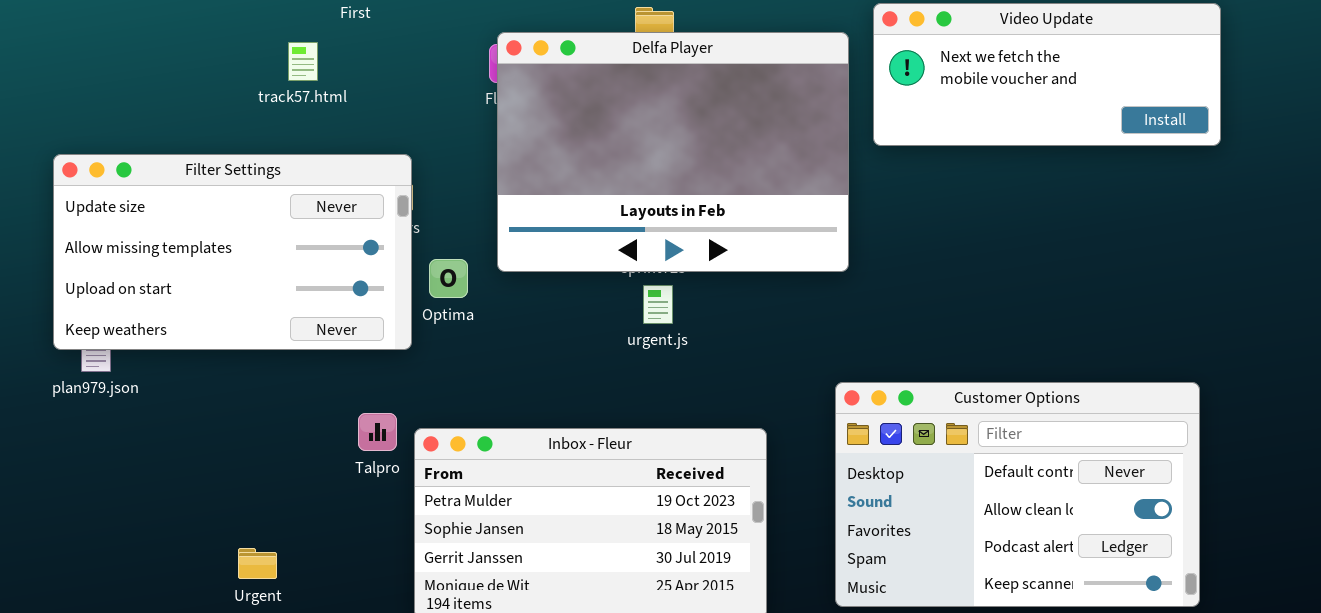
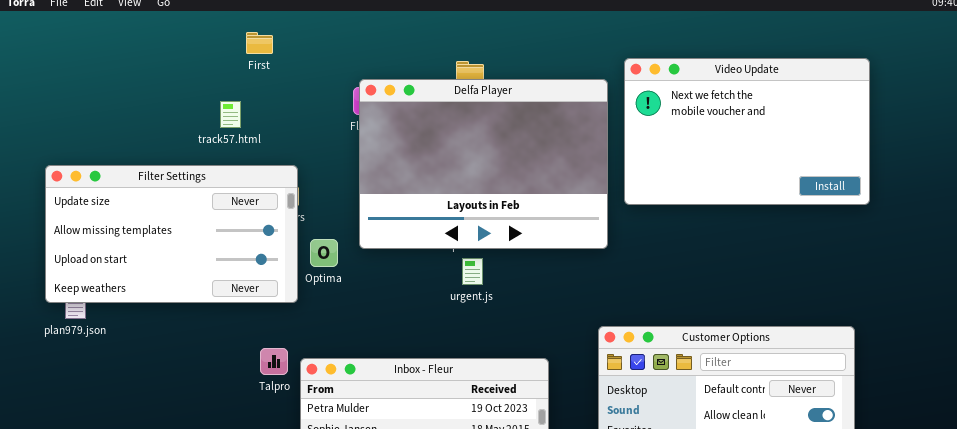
Video Update: [873,3,1221,146] -> [624,58,870,205], resized
track57.html: [288,42,318,81] -> [220,101,241,128], moved

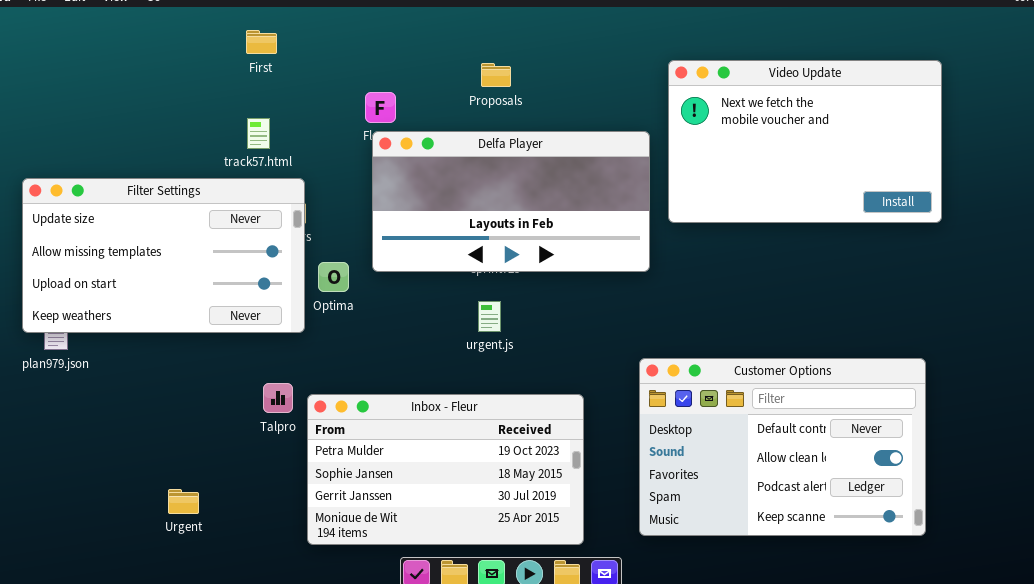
Delfa Player: [359,79,608,249] -> [372,131,650,272], resized
track57.html: [220,101,241,128] -> [247,118,270,149], moved
urgent.js: [462,258,483,285] -> [478,301,501,332], moved

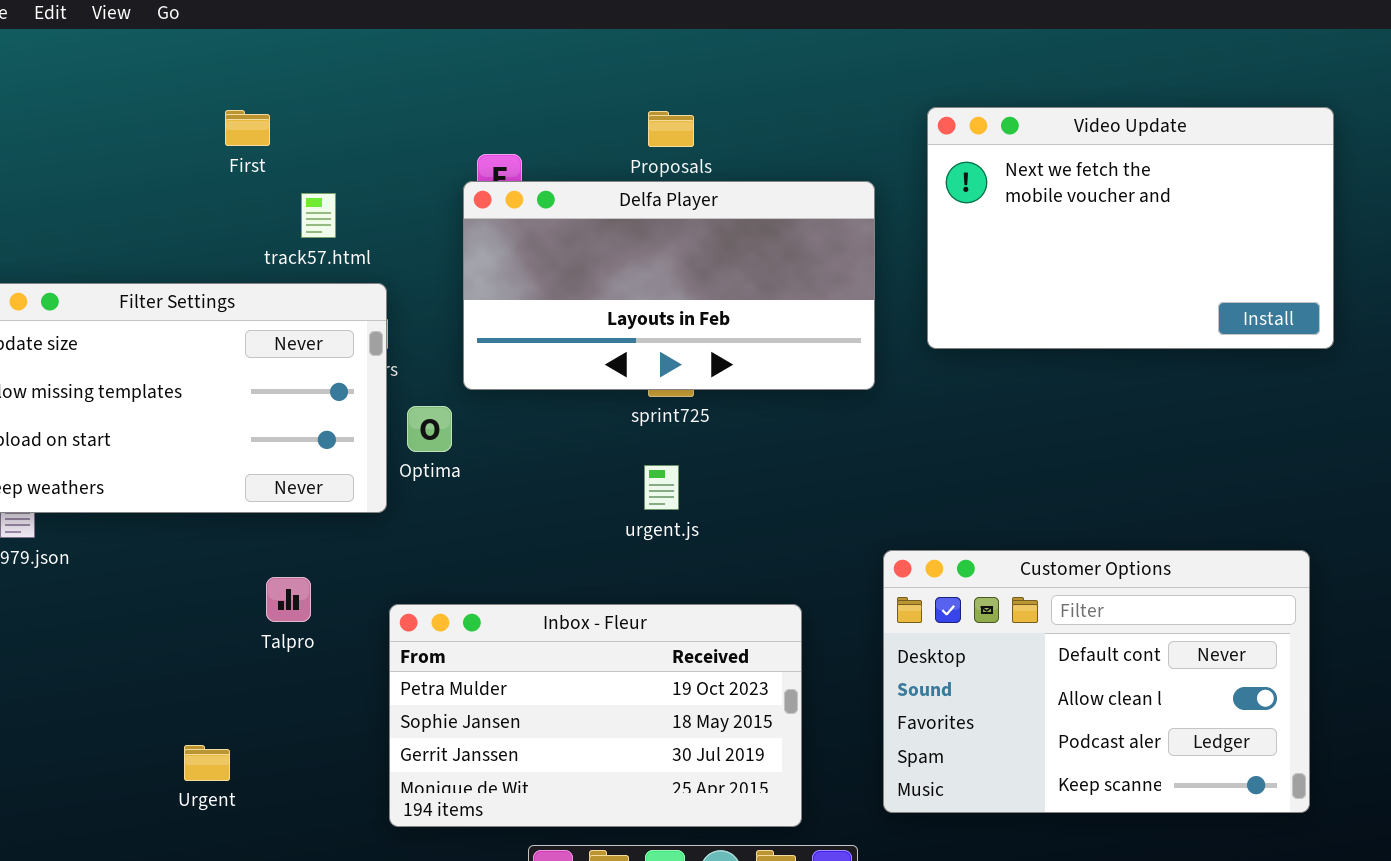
First: [246,30,277,54] -> [225,110,270,146], moved
Delfa Player: [372,131,650,272] -> [463,181,875,390], moved
Talpro: [263,383,293,413] -> [266,577,311,622], moved

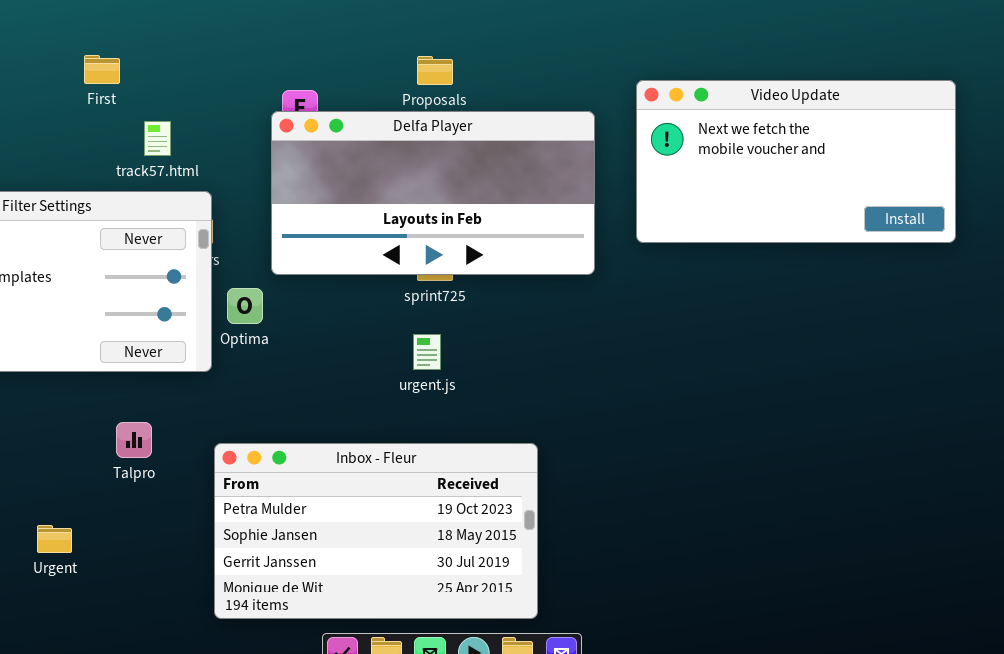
Video Update: [927,107,1334,349] -> [636,80,956,243], resized
Customer Options: [883,550,1310,813] -> none, closed
Urgent: [184,745,230,781] -> [37,525,72,553], moved

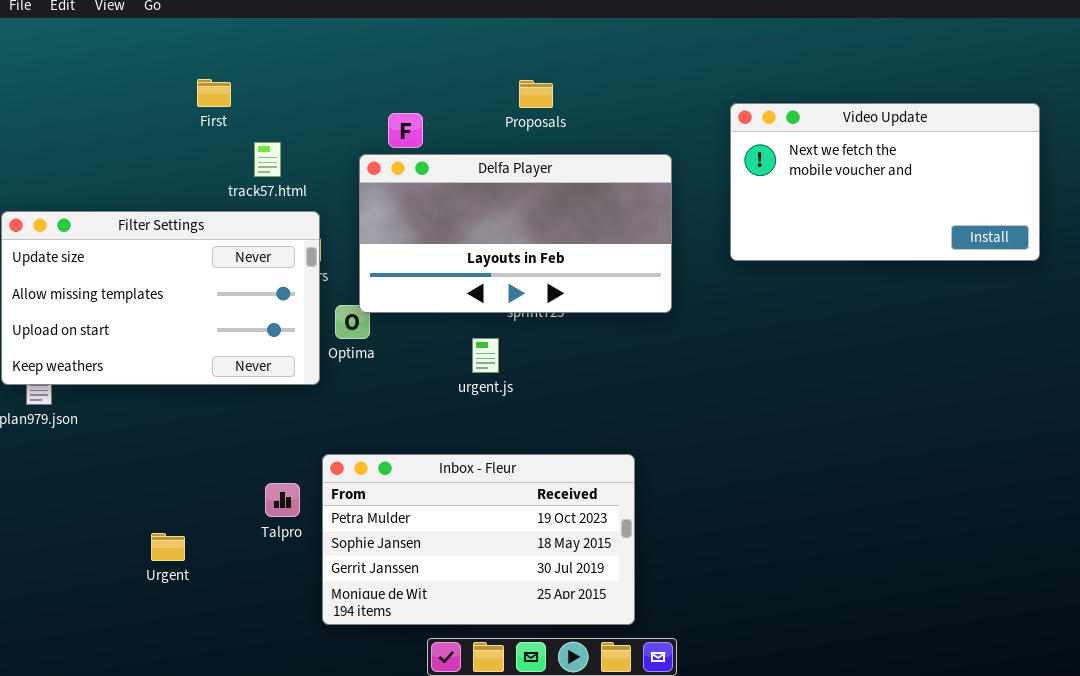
Delfa Player: [271,111,595,275] -> [359,154,672,313], moved
urgent.js: [413,334,441,370] -> [472,338,499,373], moved
Talpro: [116,422,152,458] -> [265,483,300,517], moved

